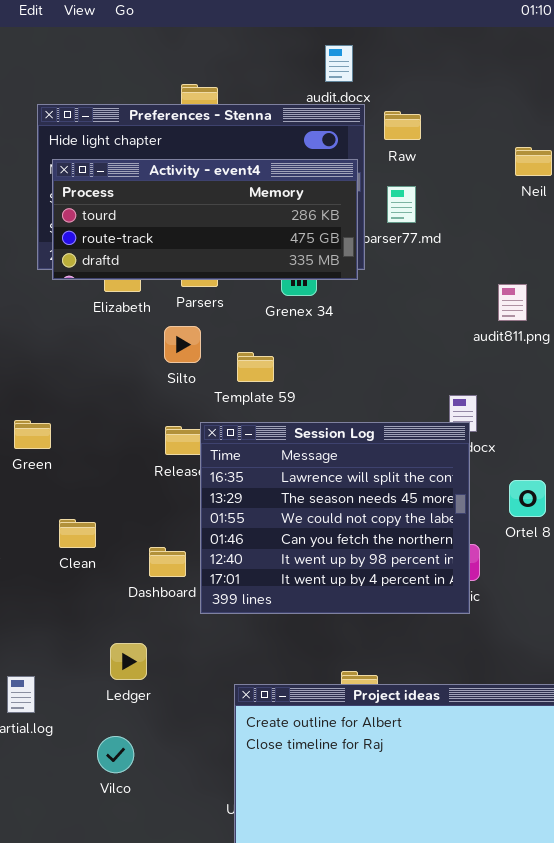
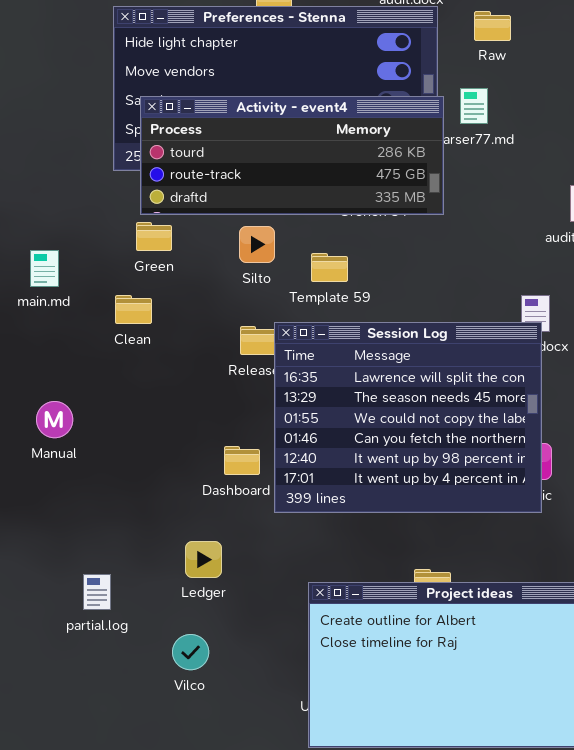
Raw: [384,111,421,140] -> [474,11,511,41], moved
Activity - event4: [52,159,358,280] -> [140,96,444,215], moved
Green: [14,420,51,449] -> [136,222,172,251], moved
Clean: [59,519,96,548] -> [115,295,152,324], moved

